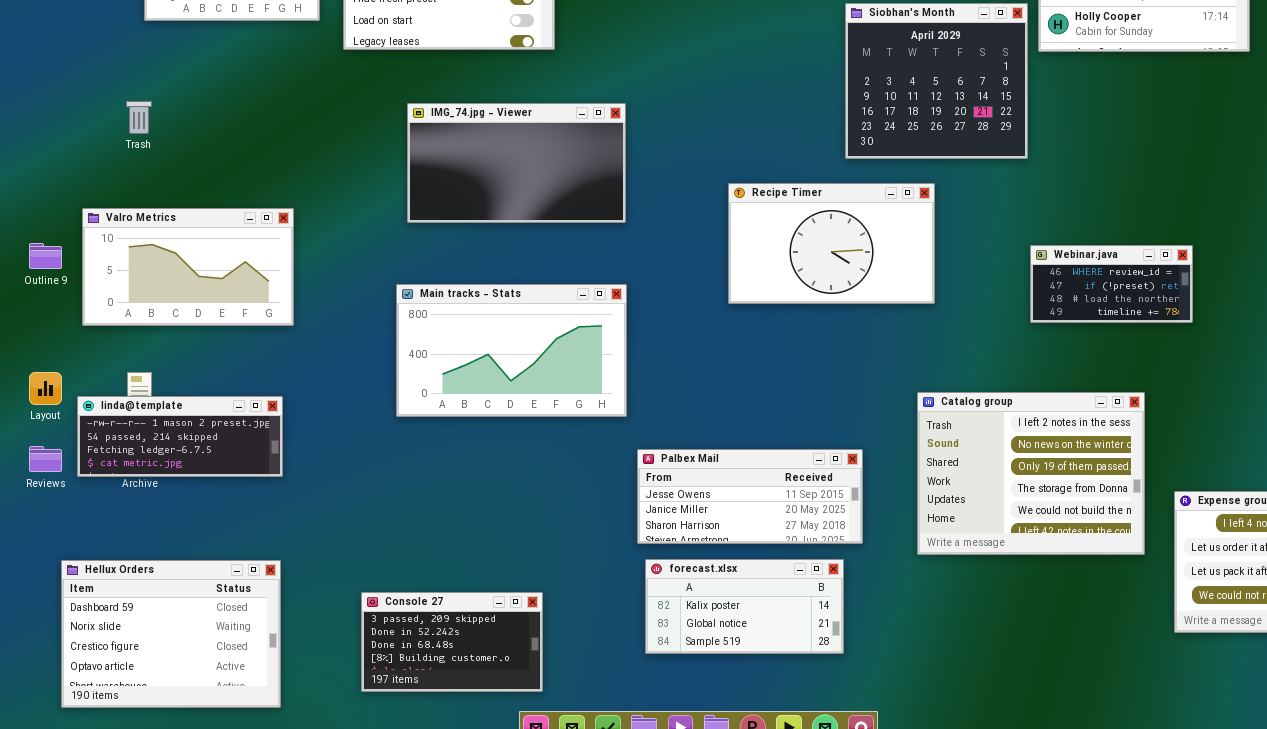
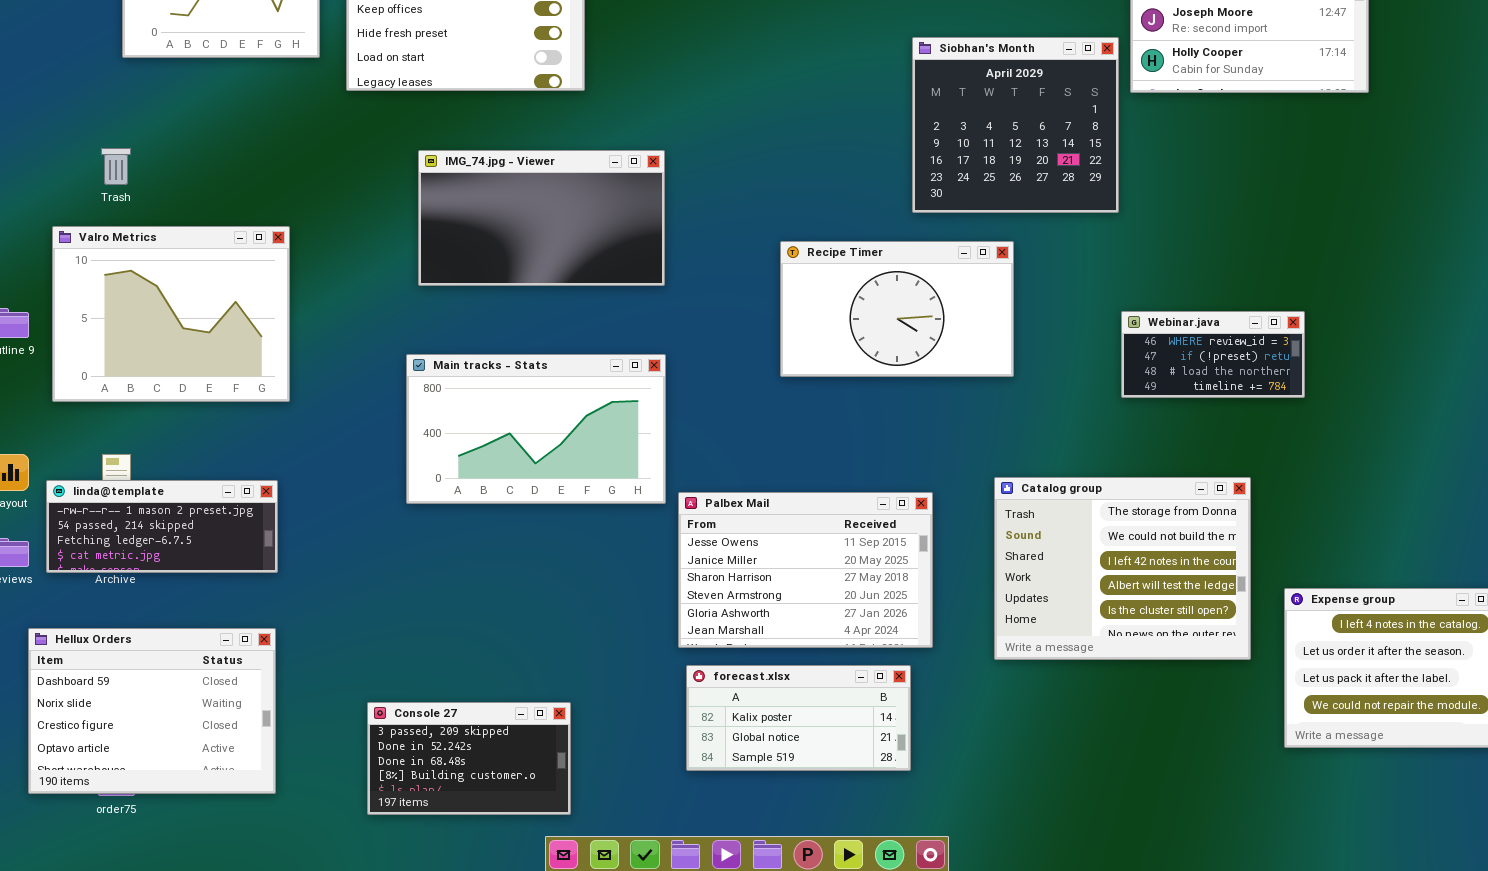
Valro Metrics: [82,208,294,326] -> [52,226,290,402], resized
Catalog group: [917,392,1145,555] -> [994,477,1251,660], scrolled down 3 rows
Palbex Mail: [637,449,863,544] -> [678,492,933,648], resized
Hellux Orders: [61,560,281,708] -> [28,628,276,794], moved

